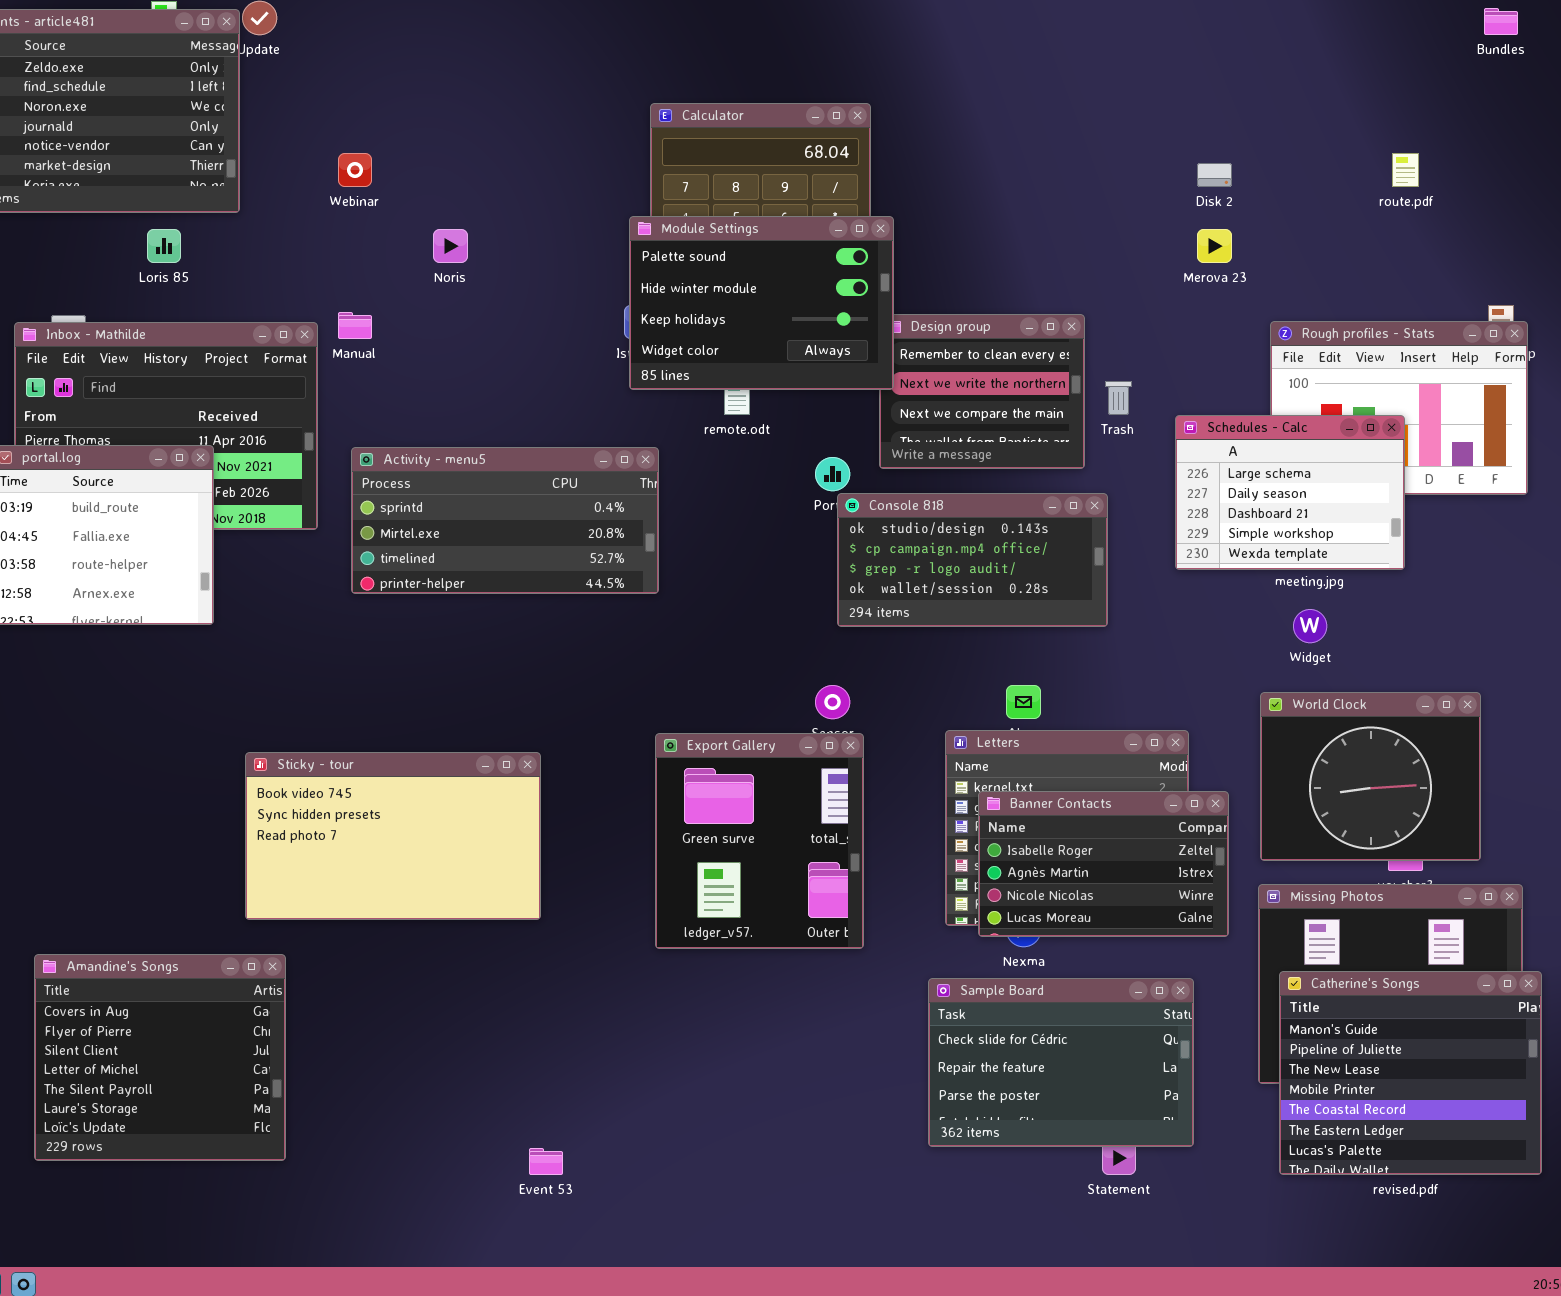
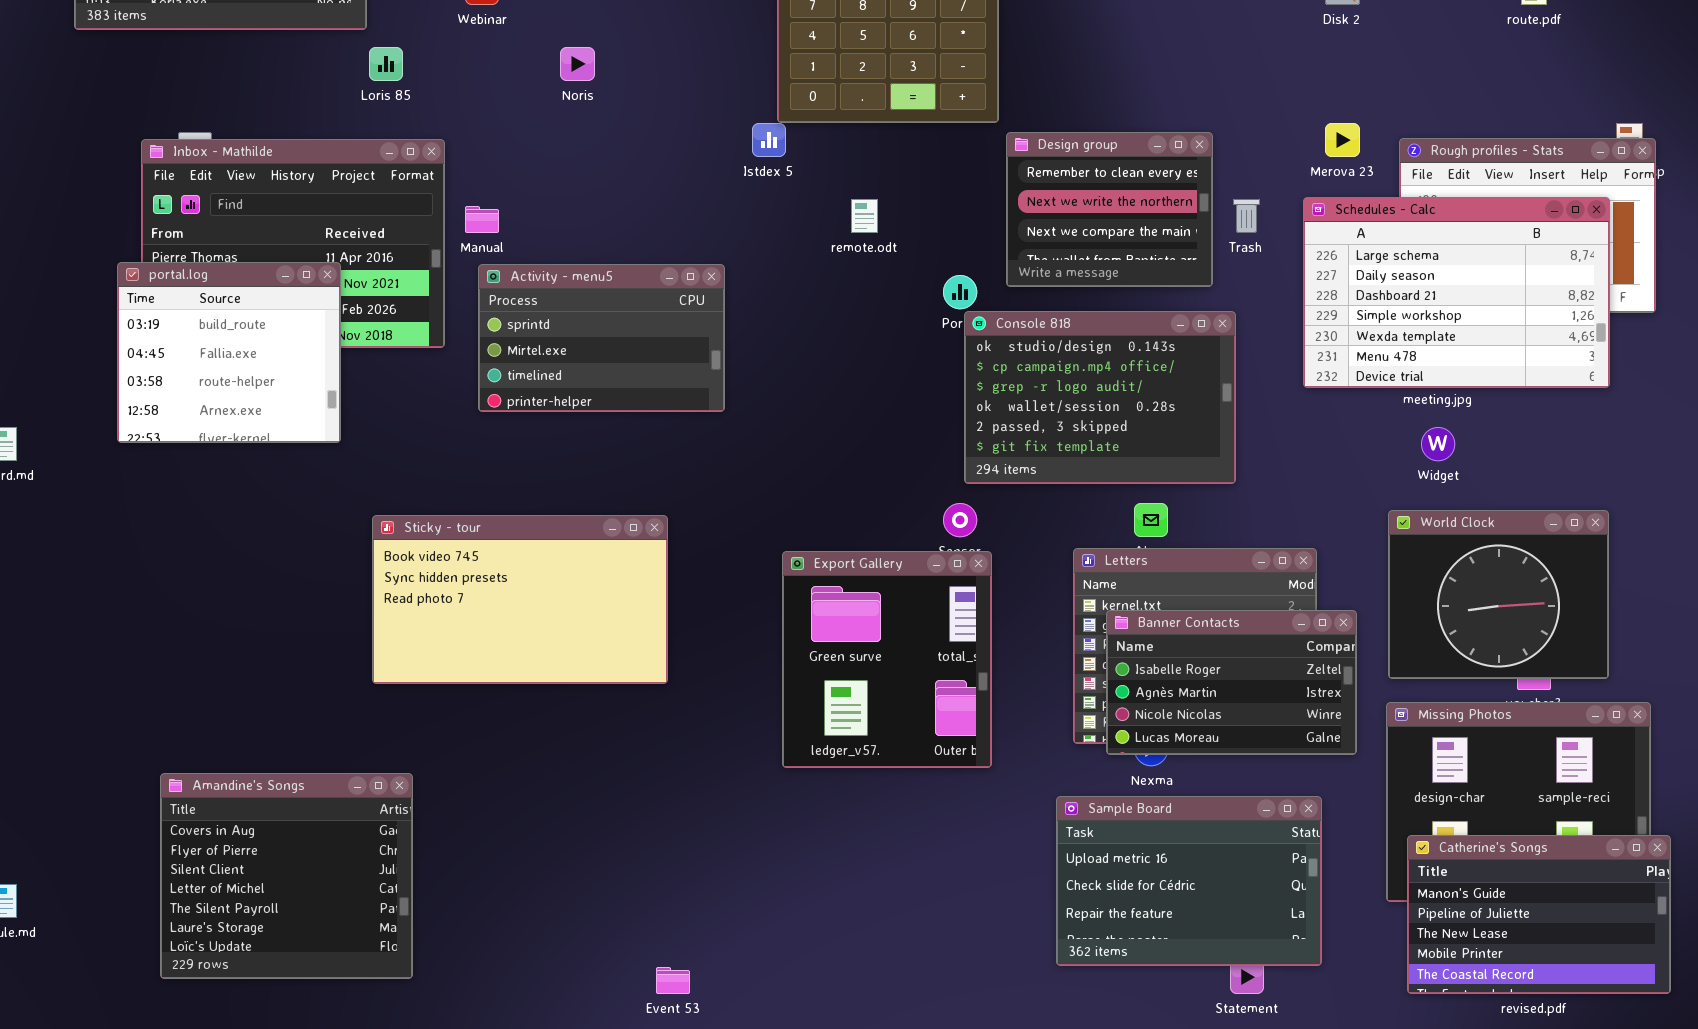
Module Settings: [629,216,894,390] -> none, closed
Loris 85: [147,229,181,263] -> [369,47,403,81], moved
Merova 23: [1197,229,1232,263] -> [1325,123,1360,157], moved
Manual: [338,312,372,339] -> [465,206,499,233], moved
Schedules - Calc: [1175,415,1405,570] -> [1303,197,1610,388], resized
Activity - menu5: [351,447,659,594] -> [478,264,725,412], resized
Console 818: [837,493,1108,627] -> [964,311,1236,484], resized
Sticky - tour: [245,752,541,920] -> [372,515,668,684], moved
Catherine's Songs: [1279,971,1542,1175] -> [1407,835,1671,994], resized
Sample Board: [928,978,1194,1147] -> [1056,796,1322,966], scrolled up 1 row

